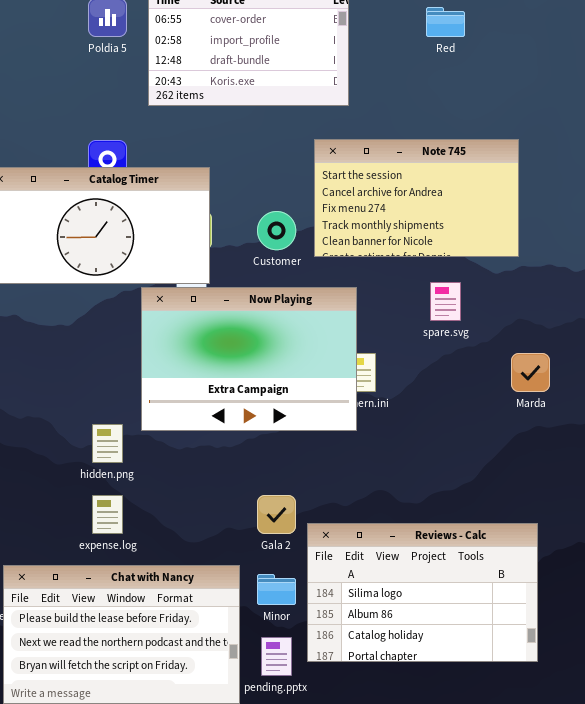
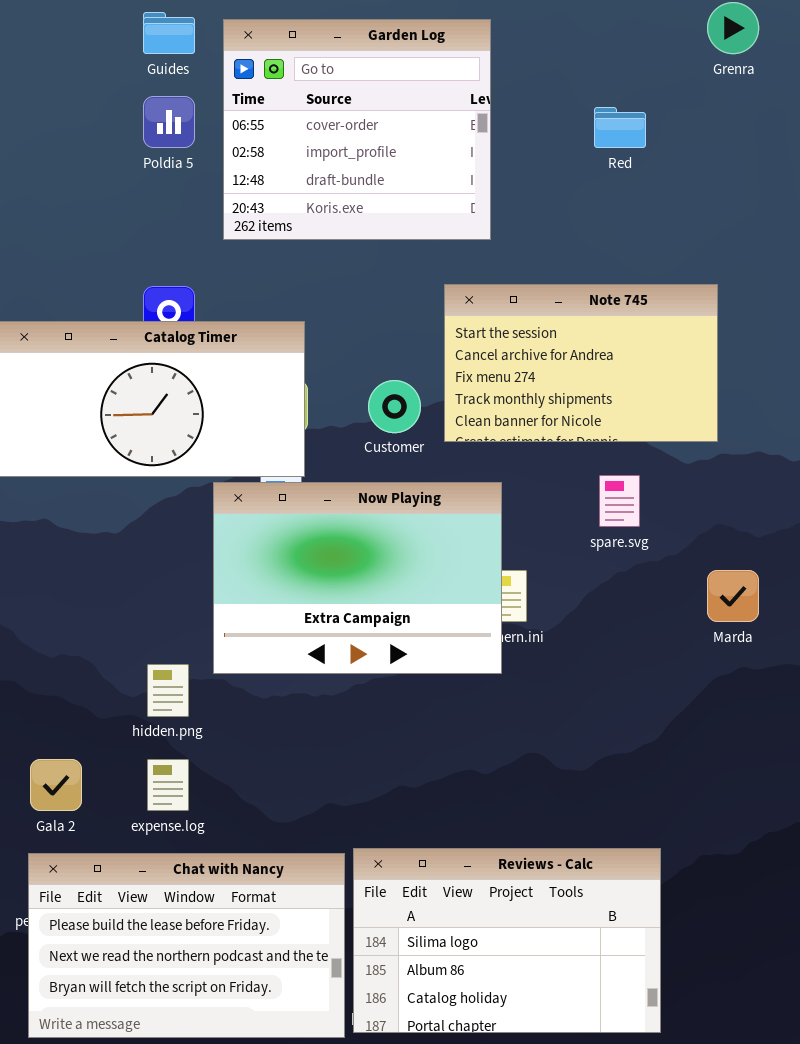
Gala 2: [257,495,296,534] -> [30,759,82,811], moved
Reviews - Calc: [307,523,538,662] -> [353,848,661,1033], moved

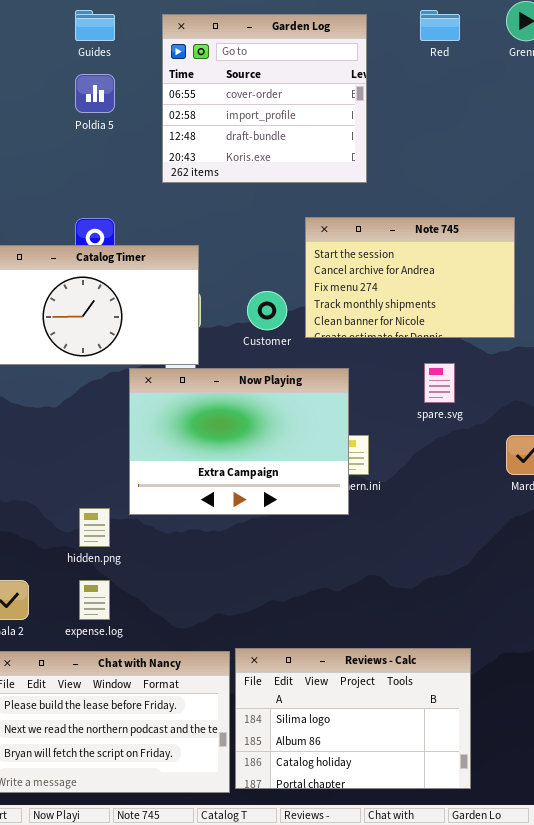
Garden Log: [223,19,491,240] -> [162,14,367,183], moved
Red: [594,107,646,148] -> [420,10,460,41], moved

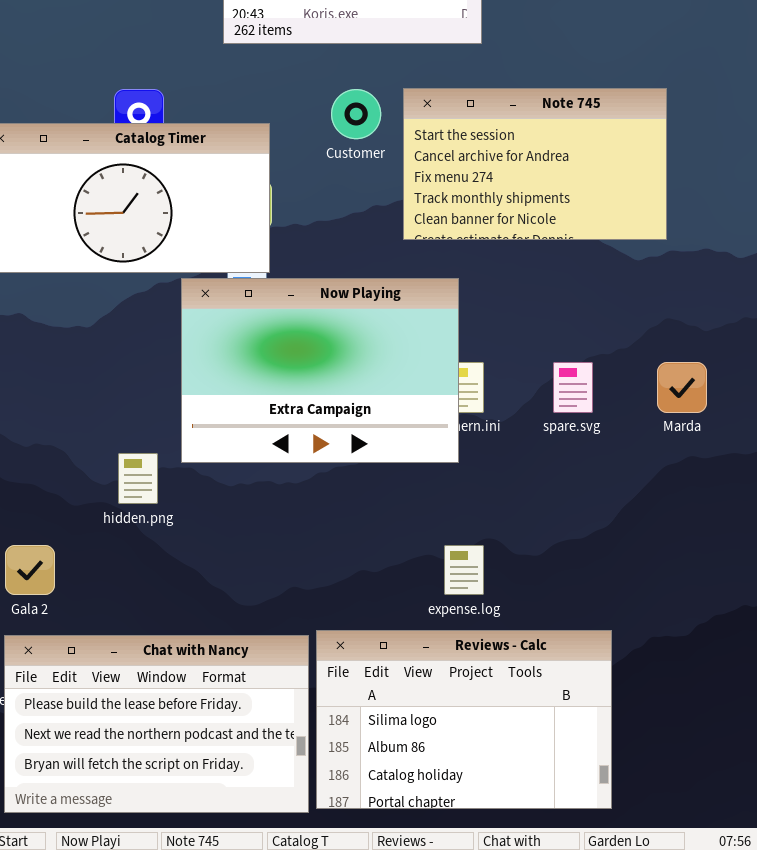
Customer: [247,291,287,330] -> [331,89,381,139], moved
spare.svg: [424,363,455,403] -> [553,362,593,413], moved
expense.log: [79,580,110,620] -> [444,545,484,595], moved

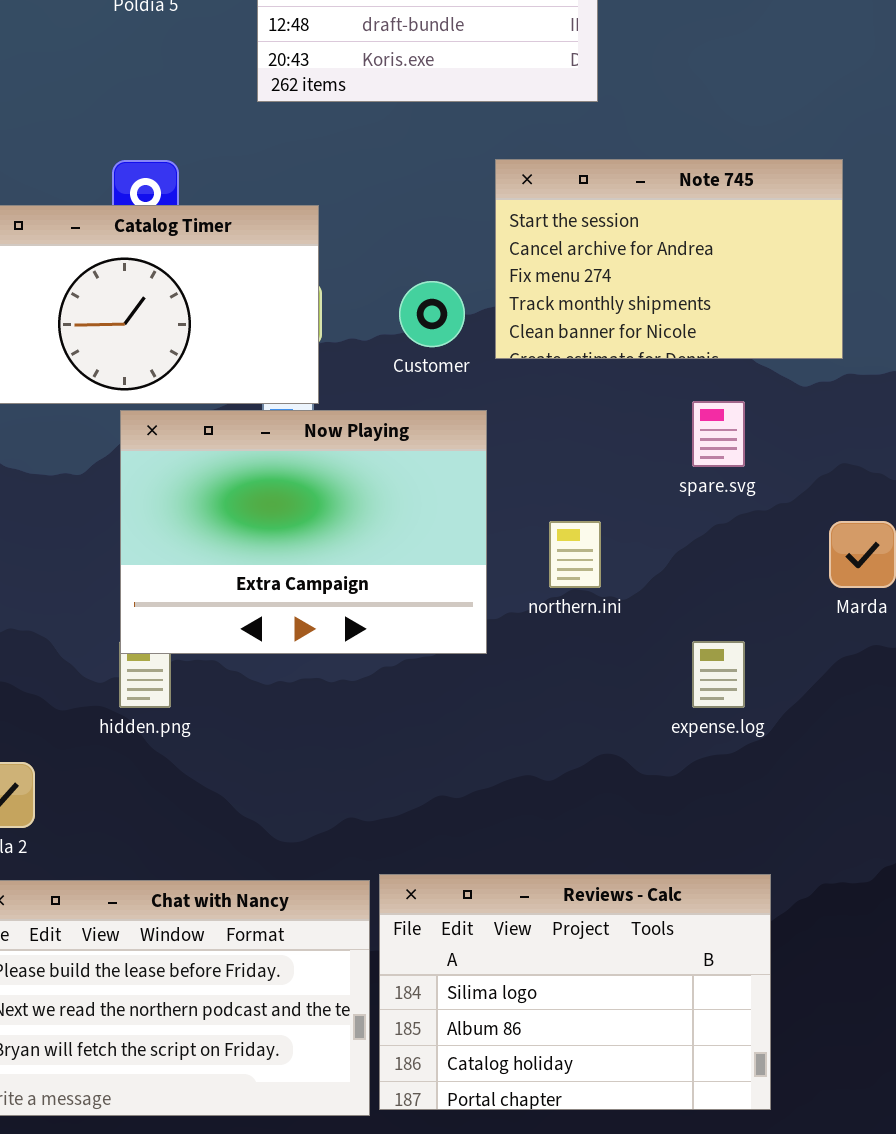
Customer: [331,89,381,139] -> [399,281,465,347], moved
Now Playing: [181,278,459,463] -> [120,410,487,654], moved
spare.svg: [553,362,593,413] -> [692,401,745,467], moved
expense.log: [444,545,484,595] -> [692,641,745,708], moved

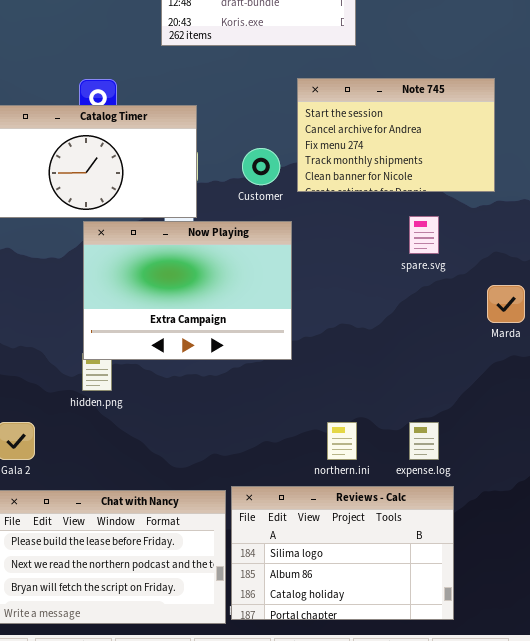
northern.ini: [549,521,601,588] -> [327,422,357,460], moved
expense.log: [692,641,745,708] -> [409,422,439,460], moved

